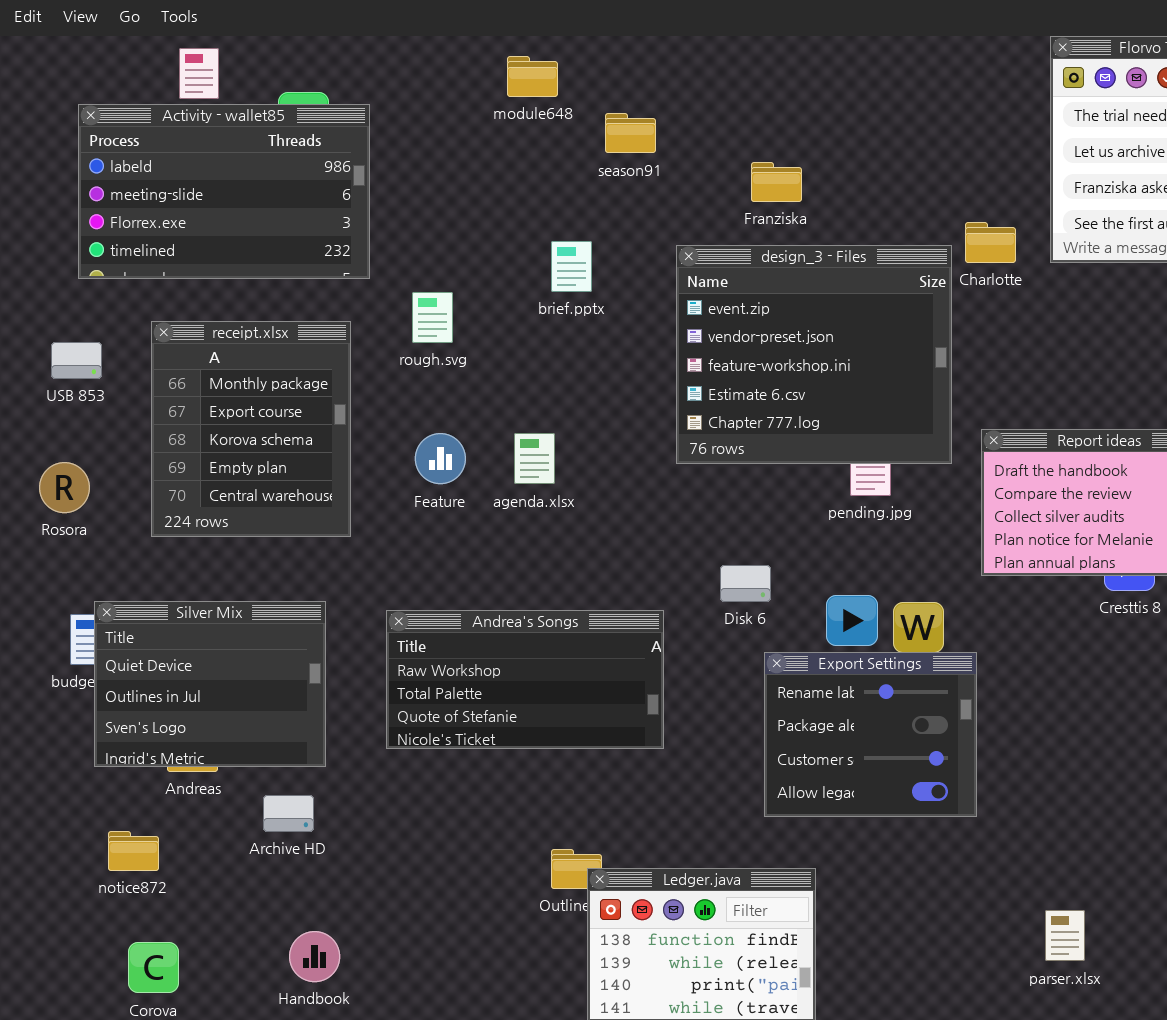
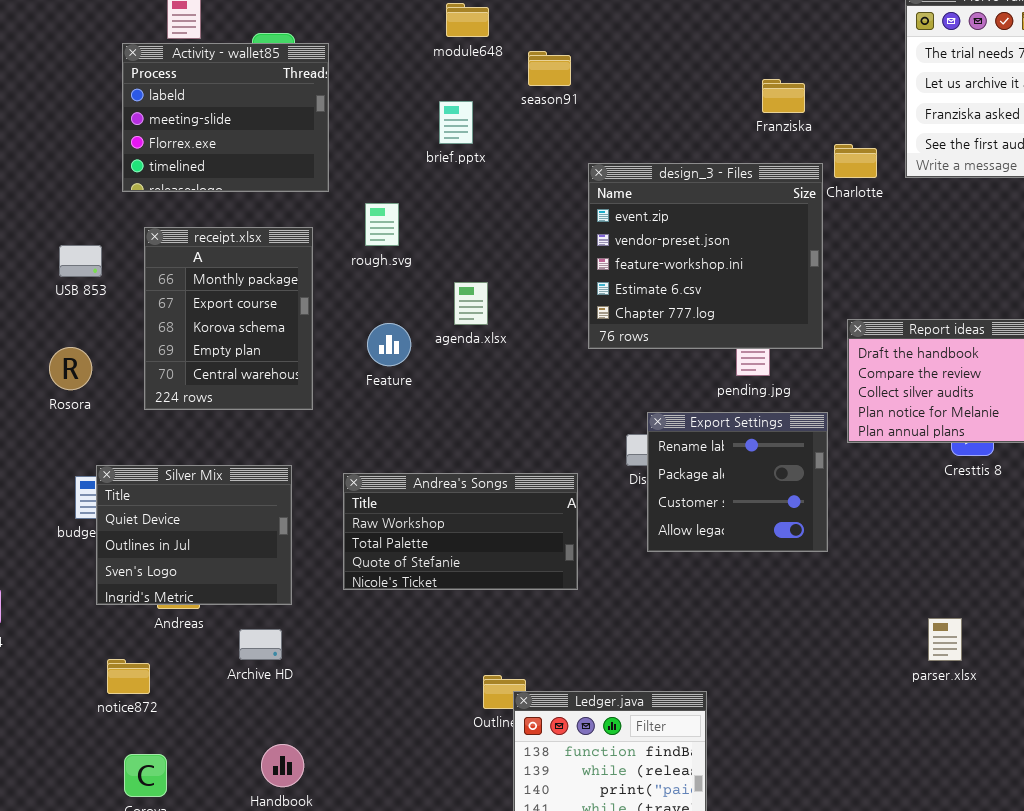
Activity - wallet85: [78,104,370,279] -> [122,43,329,192], resized
Franziska: [751,162,802,202] -> [762,79,805,113], moved
brief.pptx: [551,241,592,292] -> [439,101,473,144], moved
agenda.xlsx: [514,433,555,484] -> [454,282,488,325], moved
Export Settings: [764,652,977,817] -> [647,412,828,552], moved
parser.xlsx: [1045,910,1085,961] -> [928,618,962,661], moved

